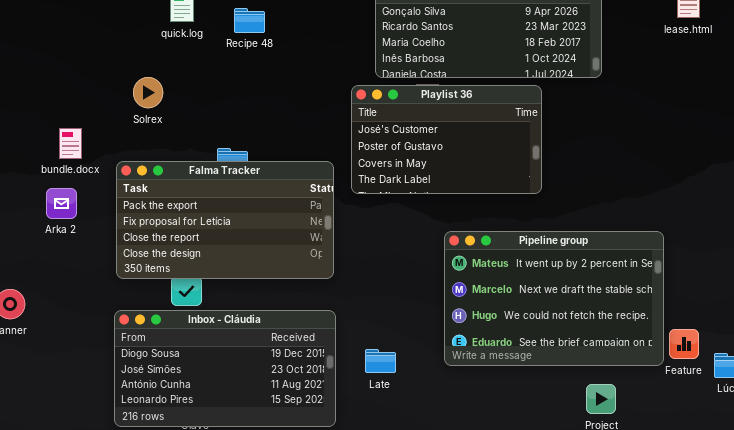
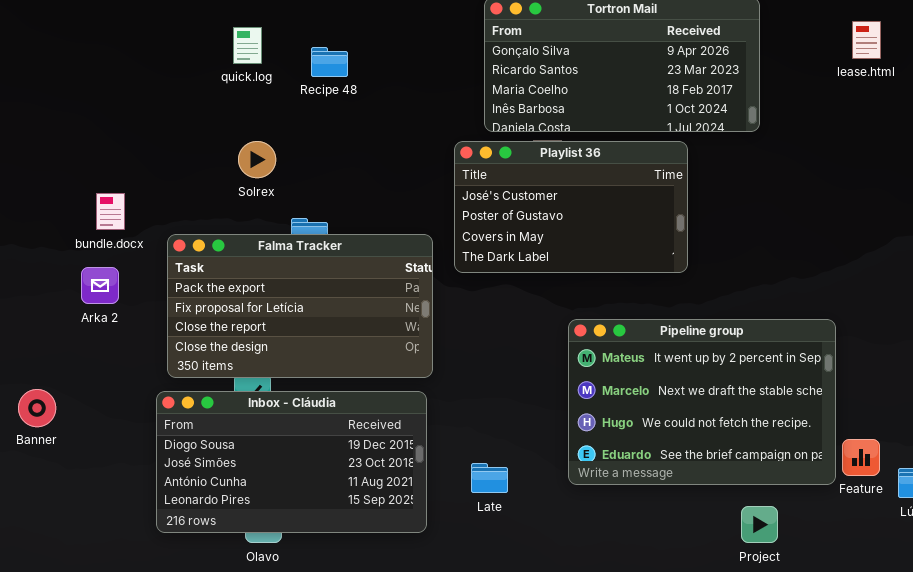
Solrex: [133,77,163,108] -> [238,141,276,178], moved
Inbox - Cláudia: [114,310,336,427] -> [156,391,427,533], moved

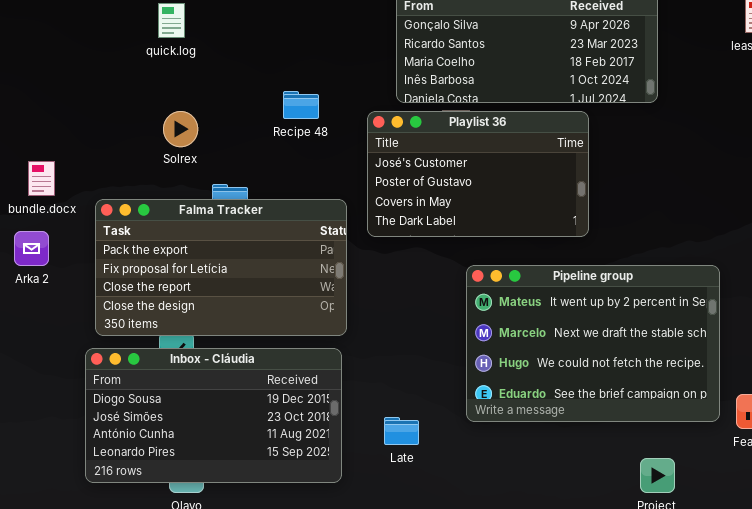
Recipe 48: [311,47,348,77] -> [283,91,319,119], moved
Pipeline group: [568,319,836,485] -> [466,265,720,422], moved

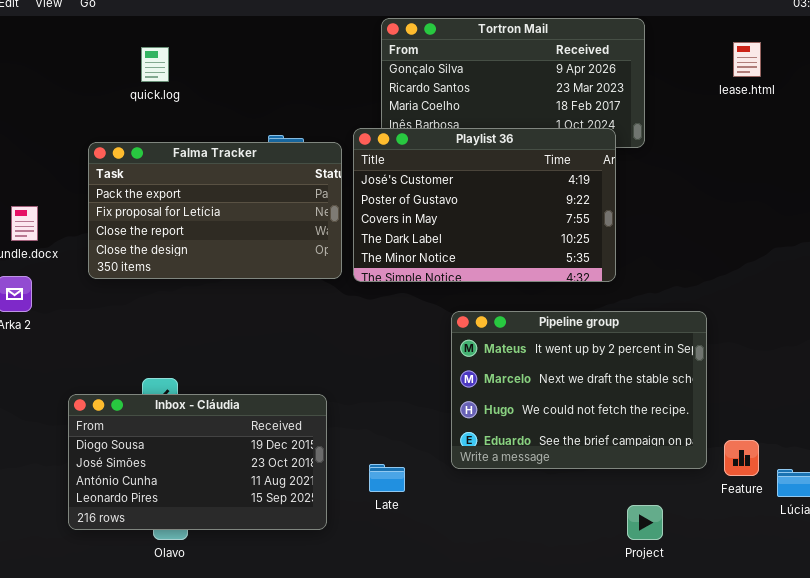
Playlist 36: [367,111,589,237] -> [353,128,616,282], resized
Falma Tracker: [95,199,347,336] -> [88,142,342,279], moved

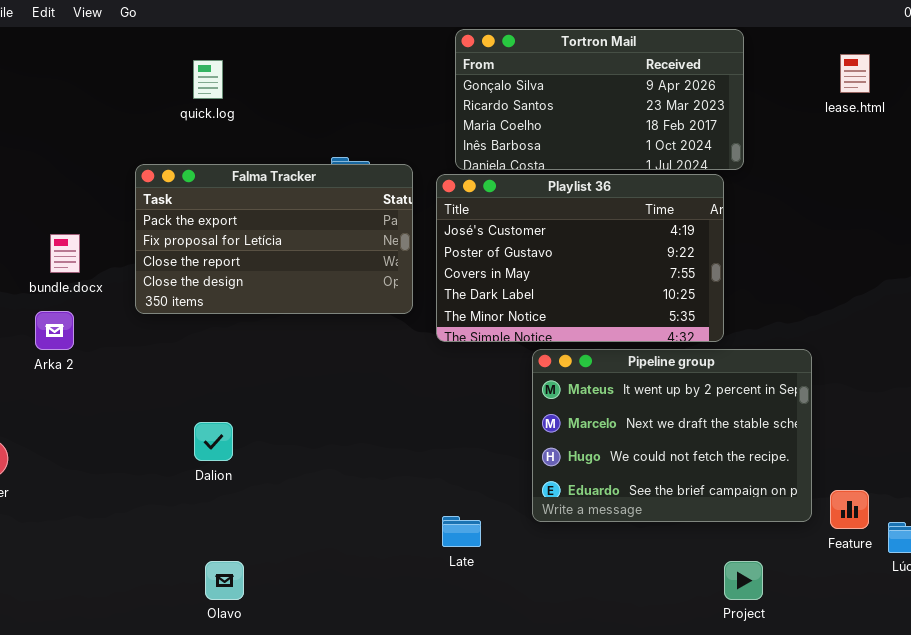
Playlist 36: [353,128,616,282] -> [436,174,724,342], moved
Inbox - Cláudia: [68,394,327,530] -> none, closed

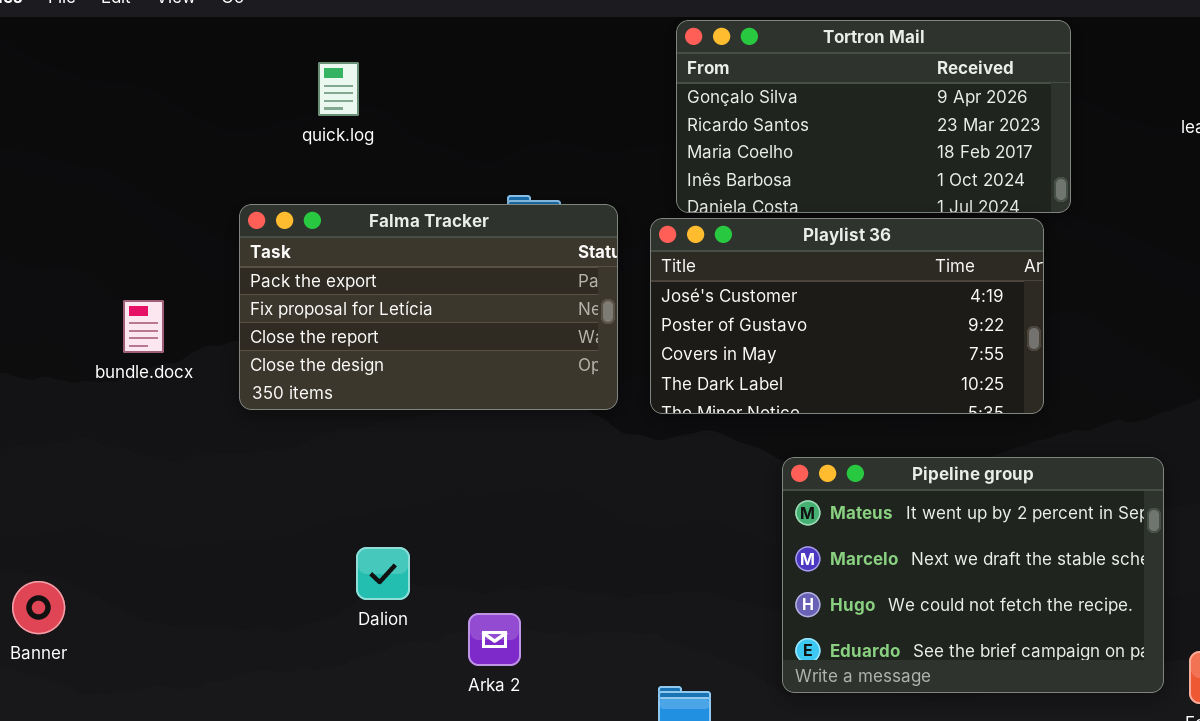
Playlist 36: [436,174,724,342] -> [650,218,1044,414], resized
Arka 2: [35,311,74,350] -> [468,613,521,666], moved
Dalion: [194,422,233,461] -> [356,547,410,600], moved

